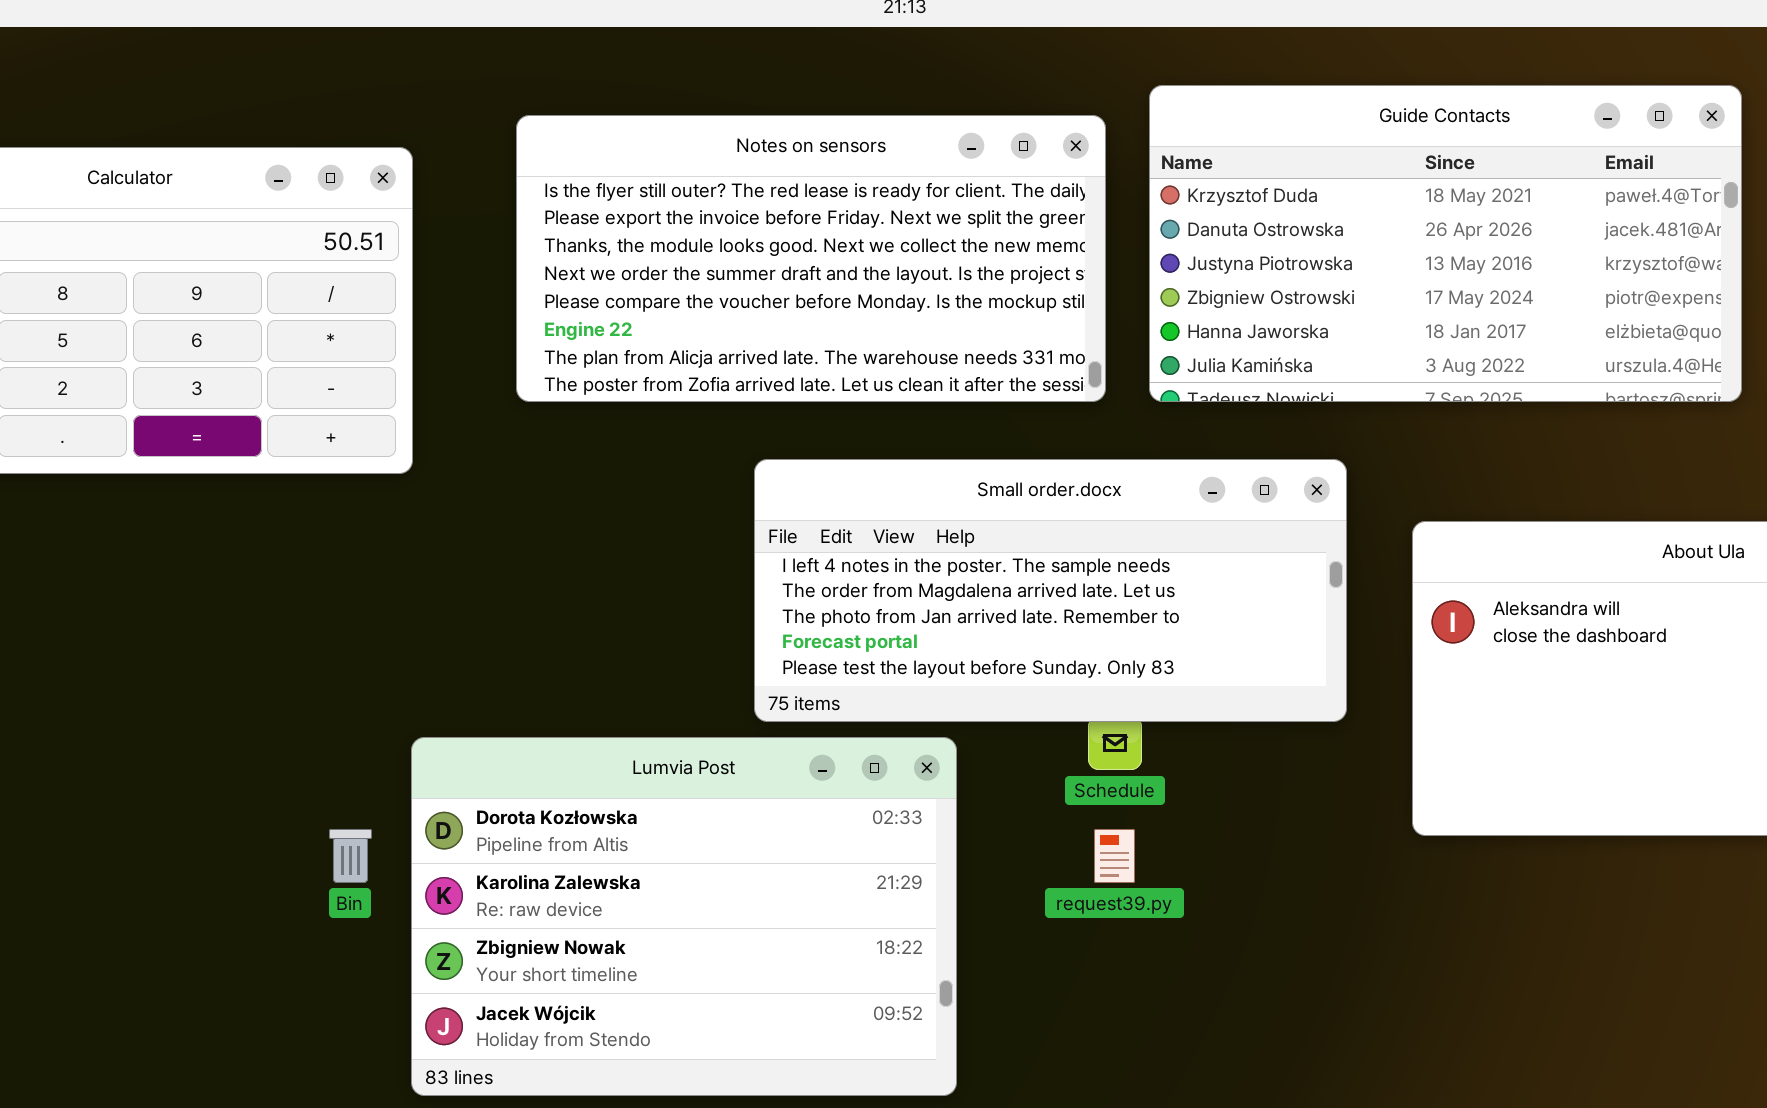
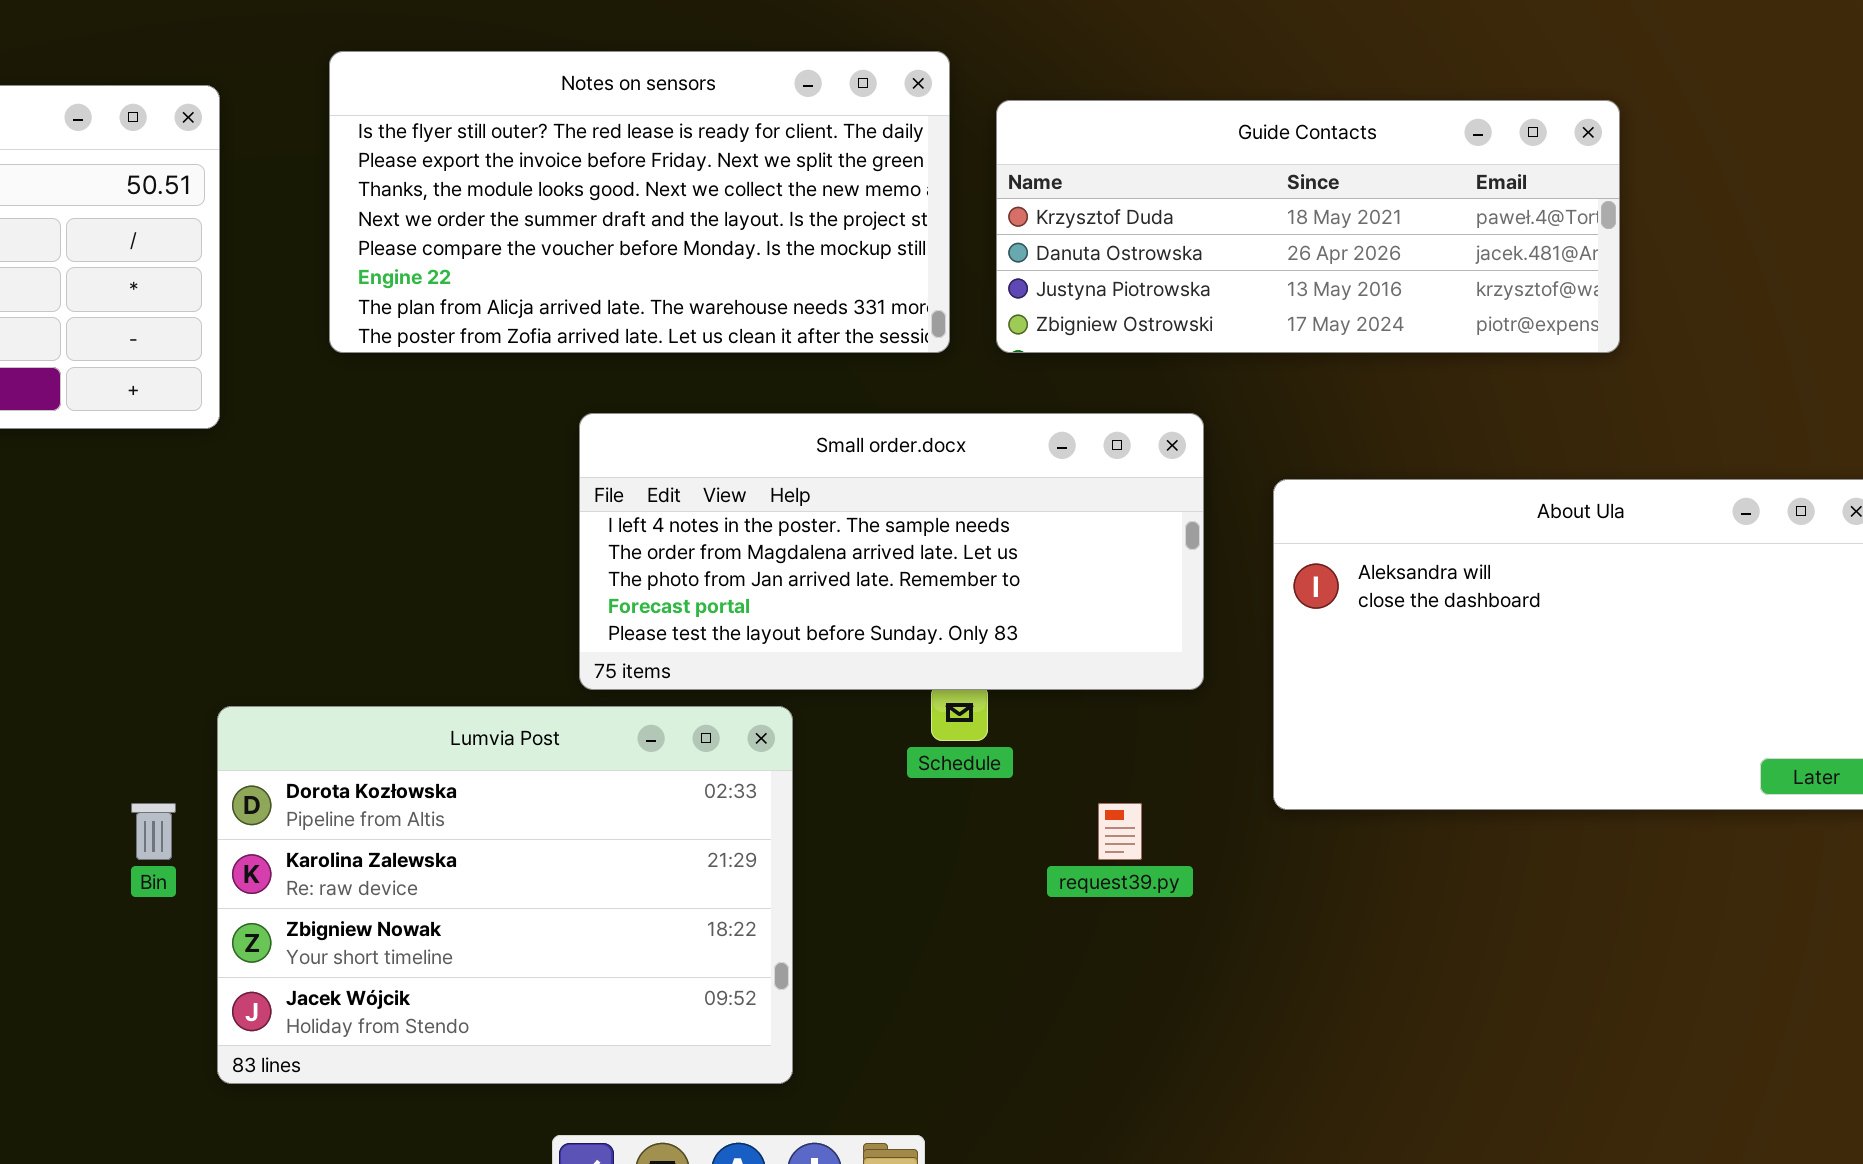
Guide Contacts: [1149,85,1742,402] -> [996,100,1620,353], resized
request39.py: [1094,829,1135,883] -> [1098,803,1142,860], moved

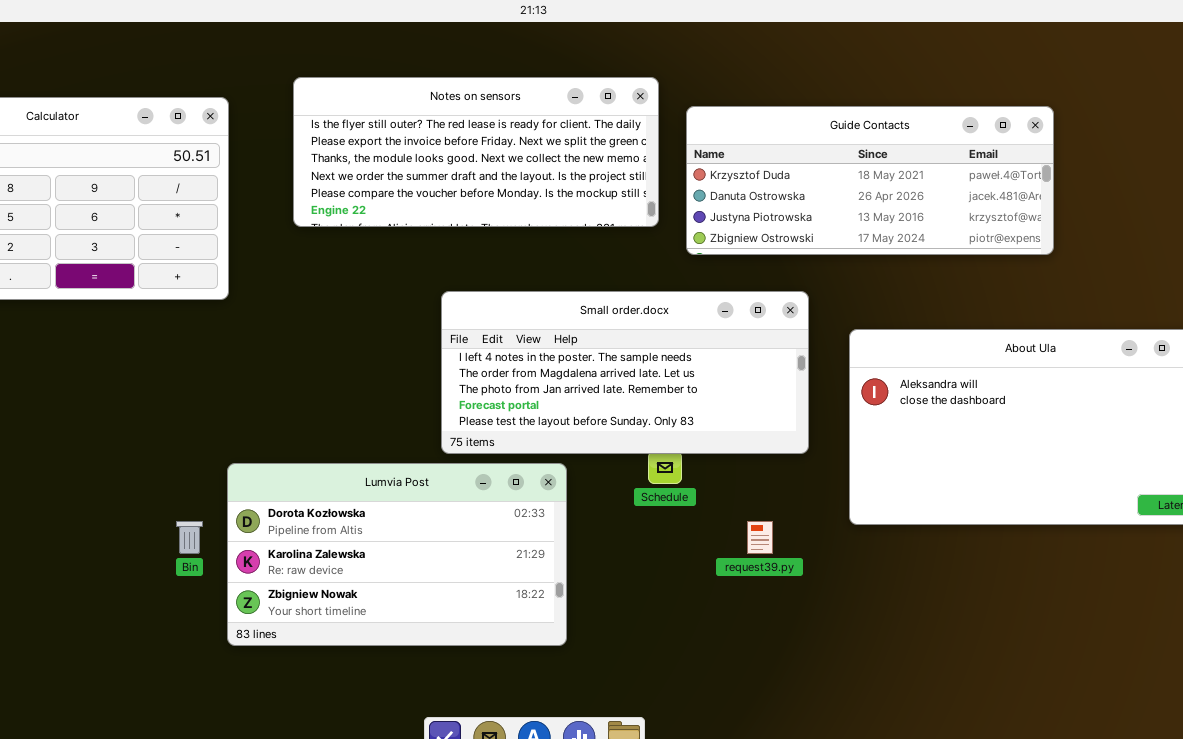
Notes on sensors: [329,51,950,353] -> [293,77,659,227], resized
Lumvia Post: [217,706,793,1084] -> [227,463,567,646], resized

